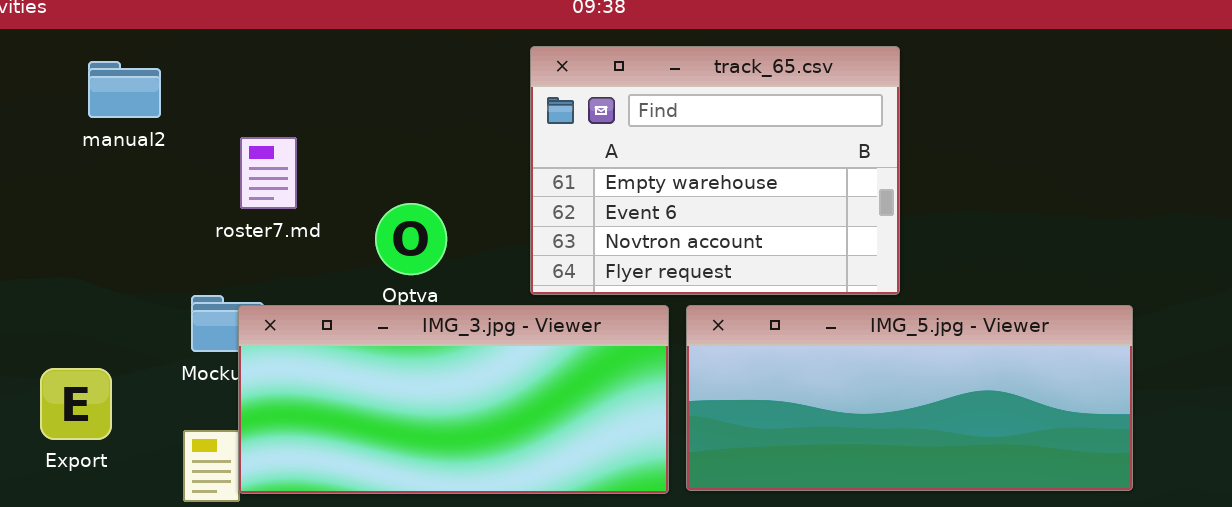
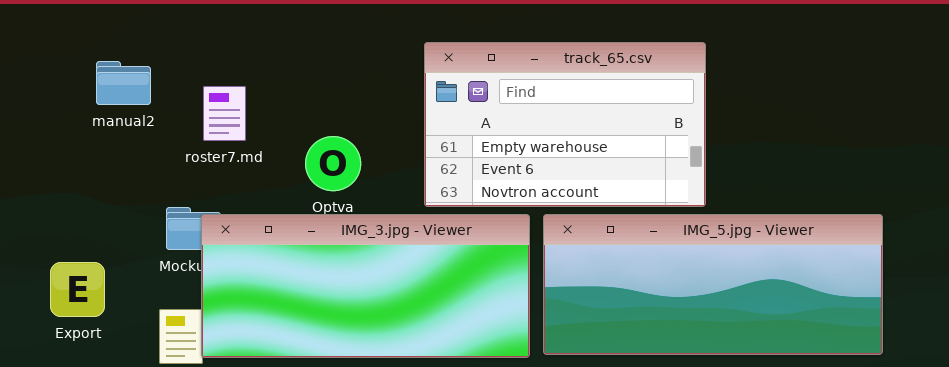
track_65.csv: [530,46,900,295] -> [424,42,706,207], resized
manual2: [88,61,161,118] -> [96,61,151,105], moved

